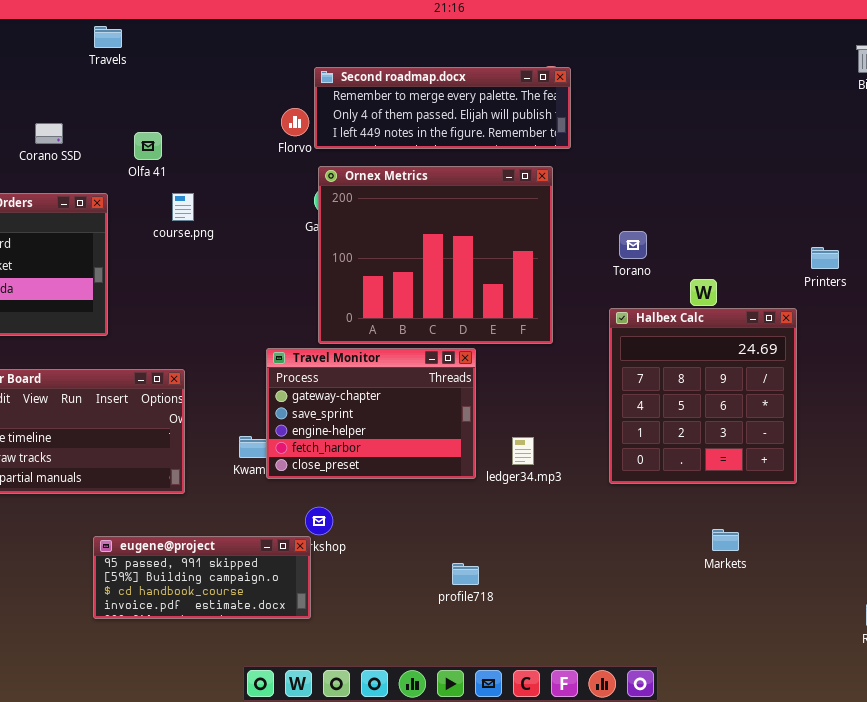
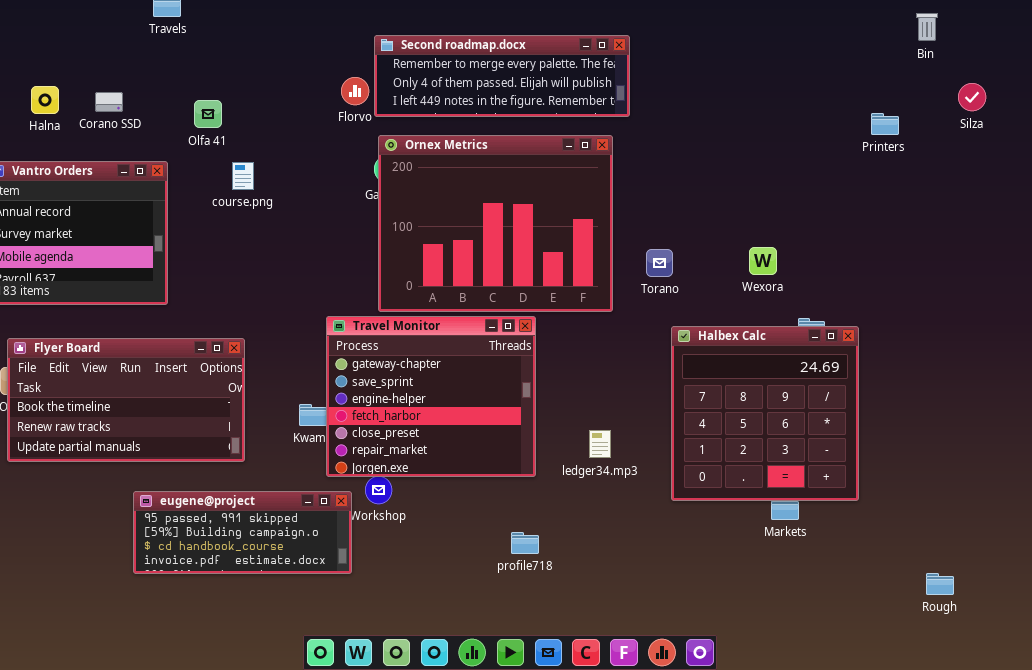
Torano: [619,231,647,259] -> [646,249,673,277], moved
Printers: [811,247,839,269] -> [871,113,899,135], moved
Halbex Calc: [609,308,797,484] -> [671,326,859,501], moved
Travel Monitor: [266,348,476,479] -> [326,316,536,477], resized
ledger34.mp3: [512,437,534,465] -> [589,430,611,458], moved
eugene@project: [93,536,311,619] -> [133,491,352,574], moved

